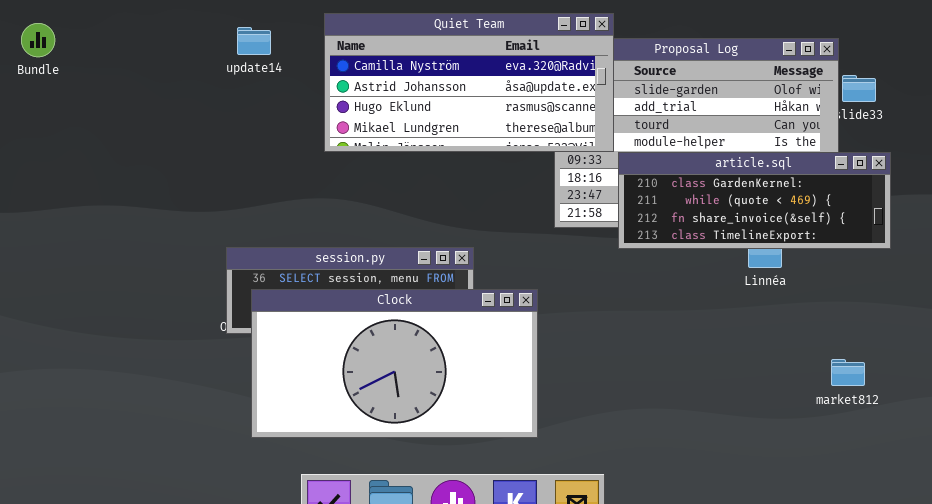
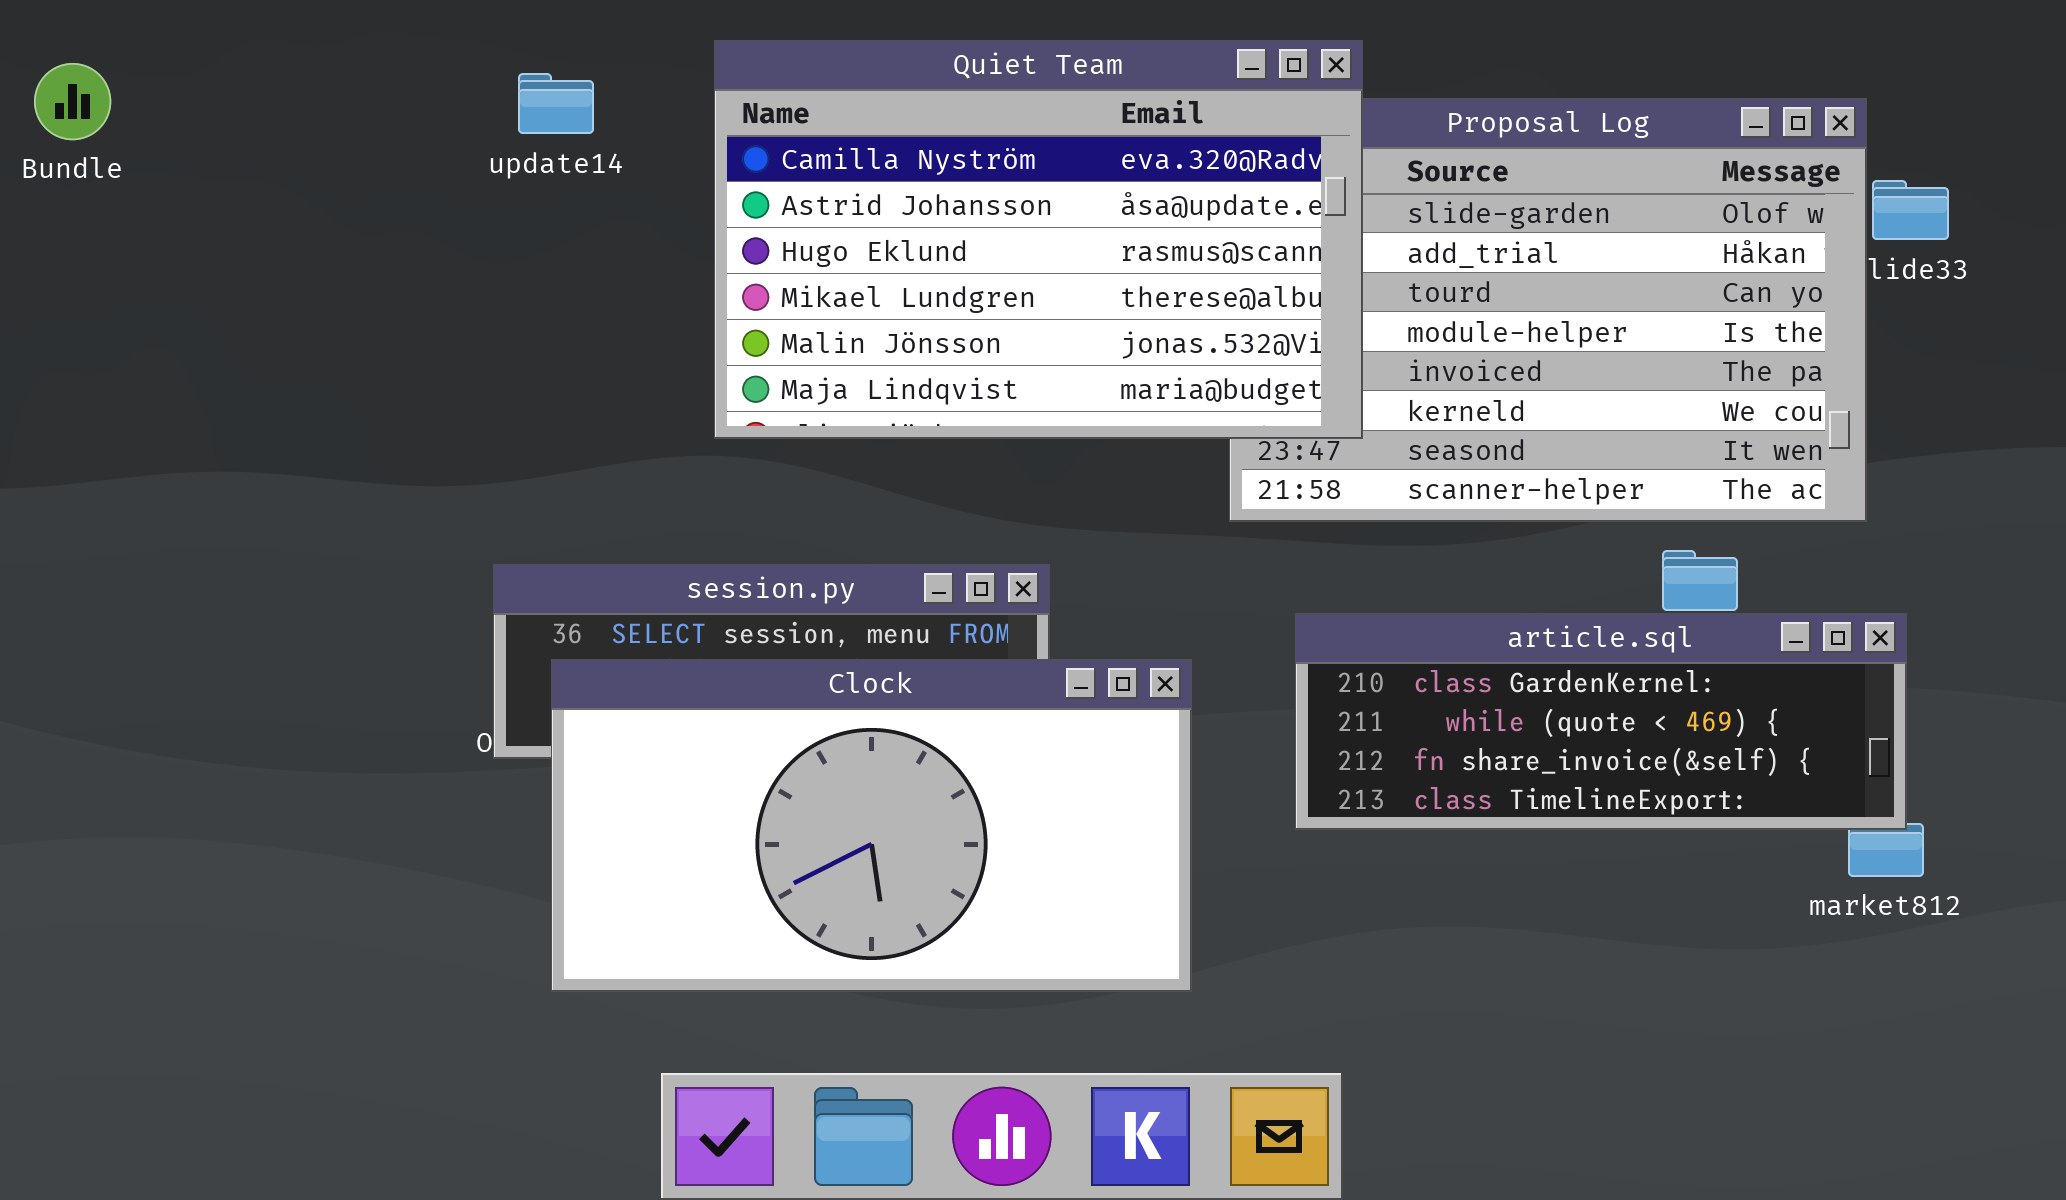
Quiet Team: [324,13,614,152] -> [714,40,1363,439], resized
article.sql: [618,152,891,249] -> [1295,613,1907,830], moved

